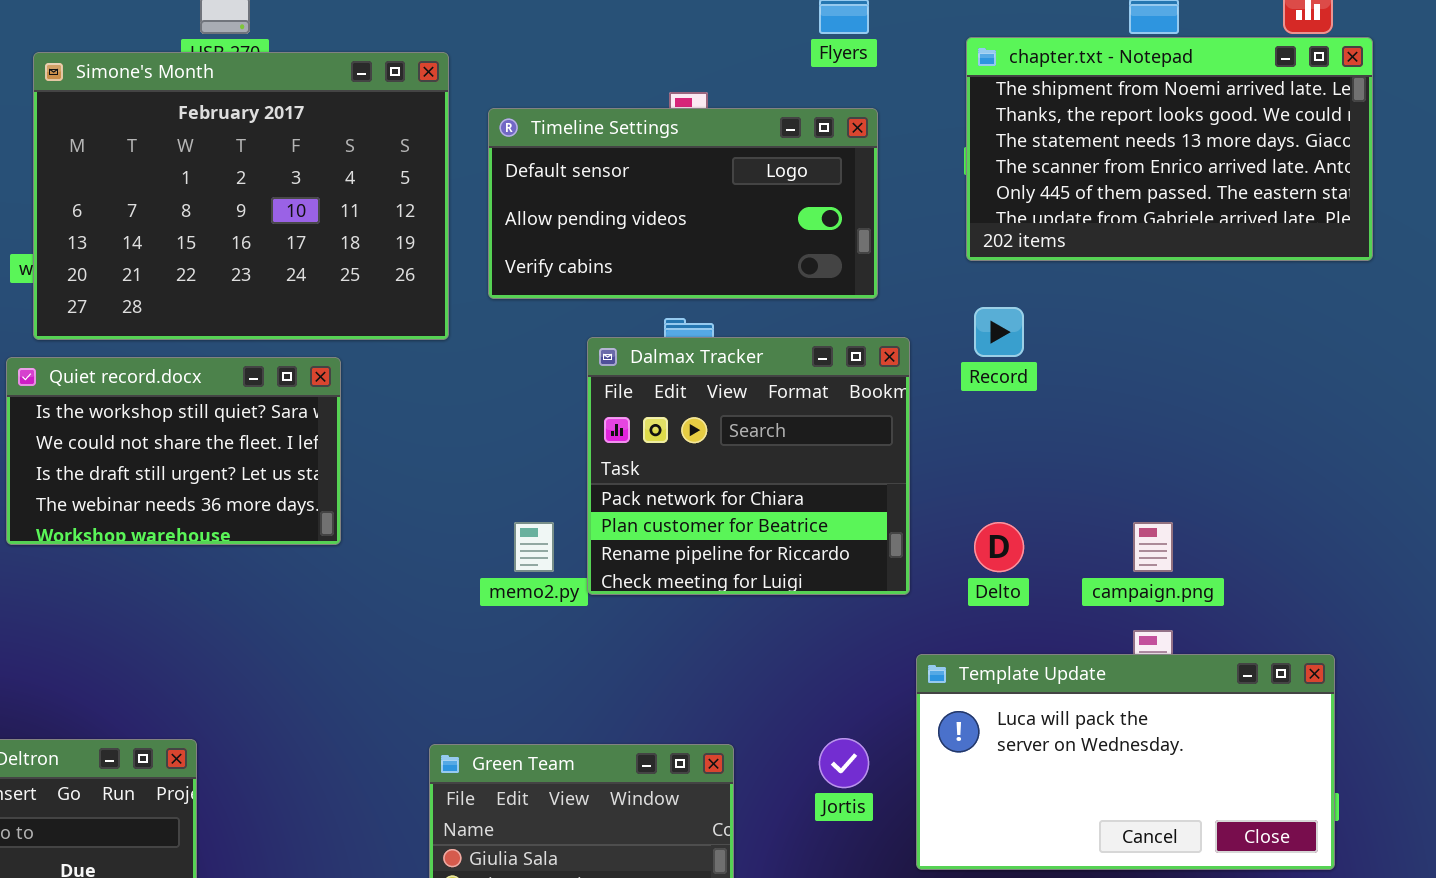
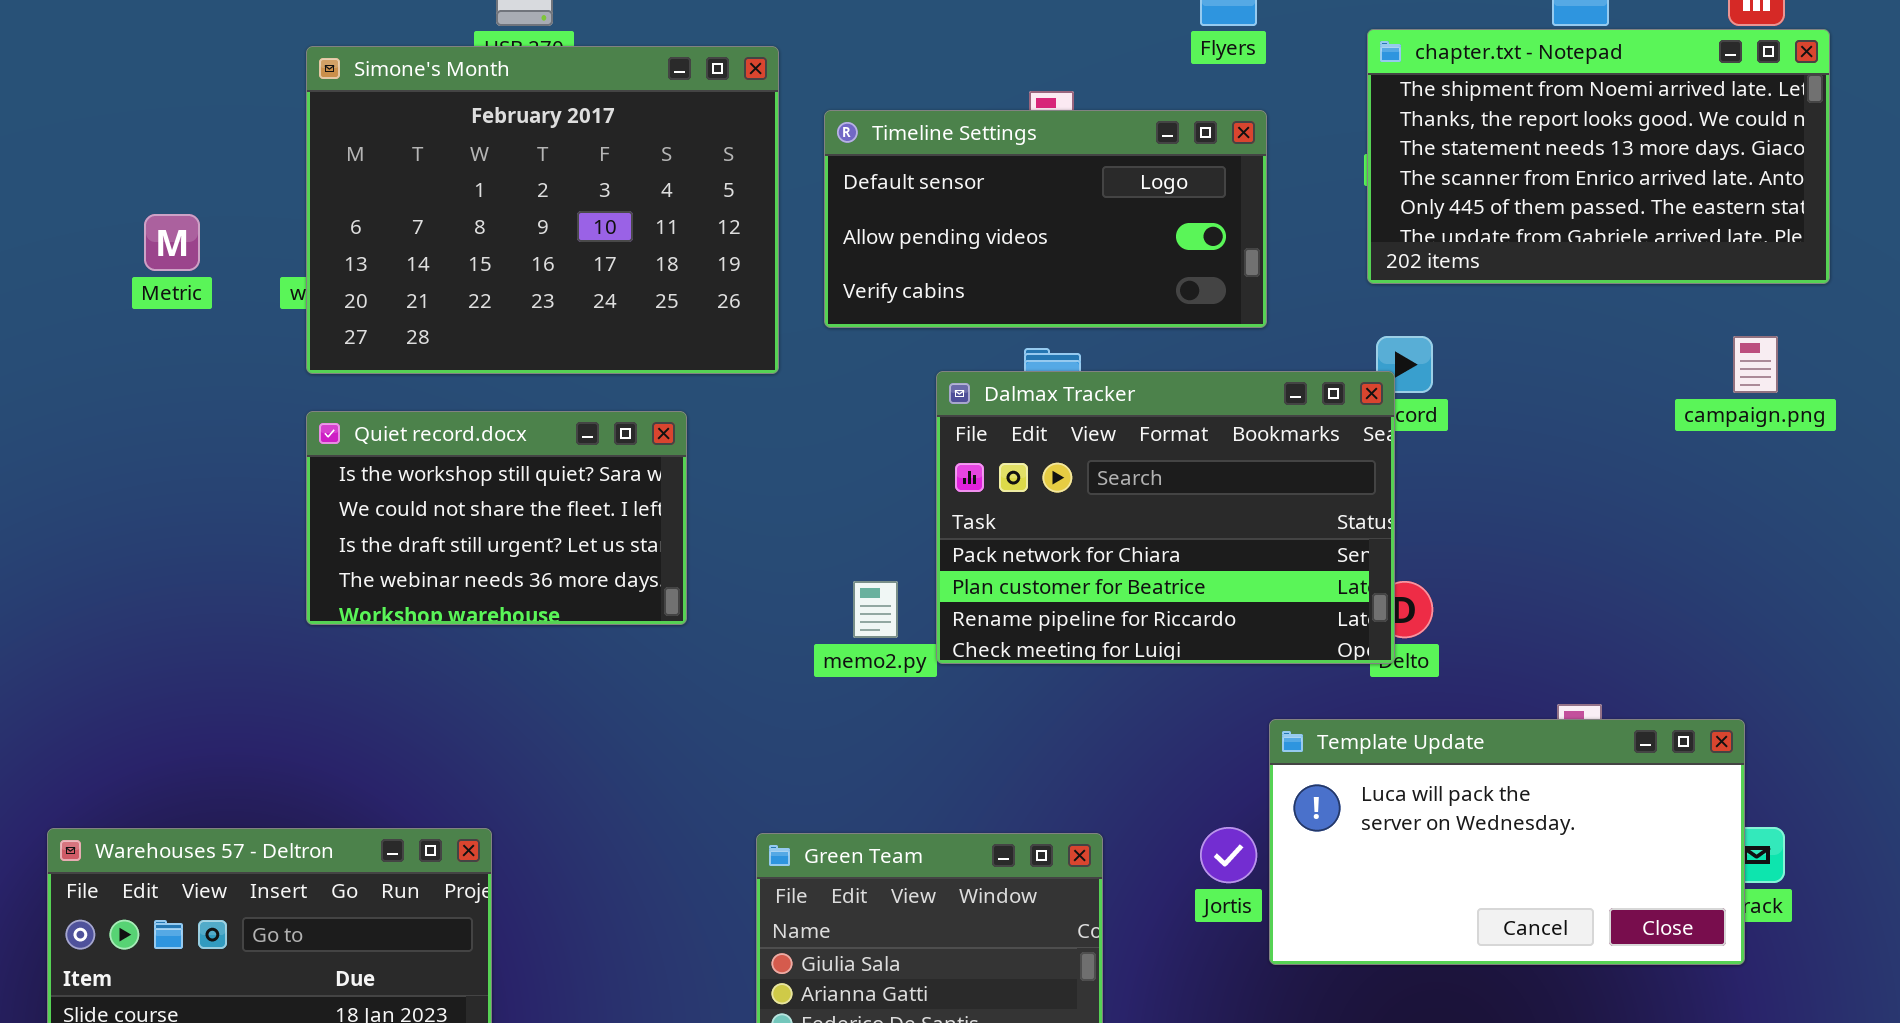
Dalmax Tracker: [587,337,910,595] -> [936,371,1395,664], resized
Quiet record.docx: [6,357,341,545] -> [306,411,687,625], moved
campaign.png: [1133,522,1173,572] -> [1733,336,1778,393], moved
Template Update: [916,654,1335,870] -> [1269,719,1745,965], moved

